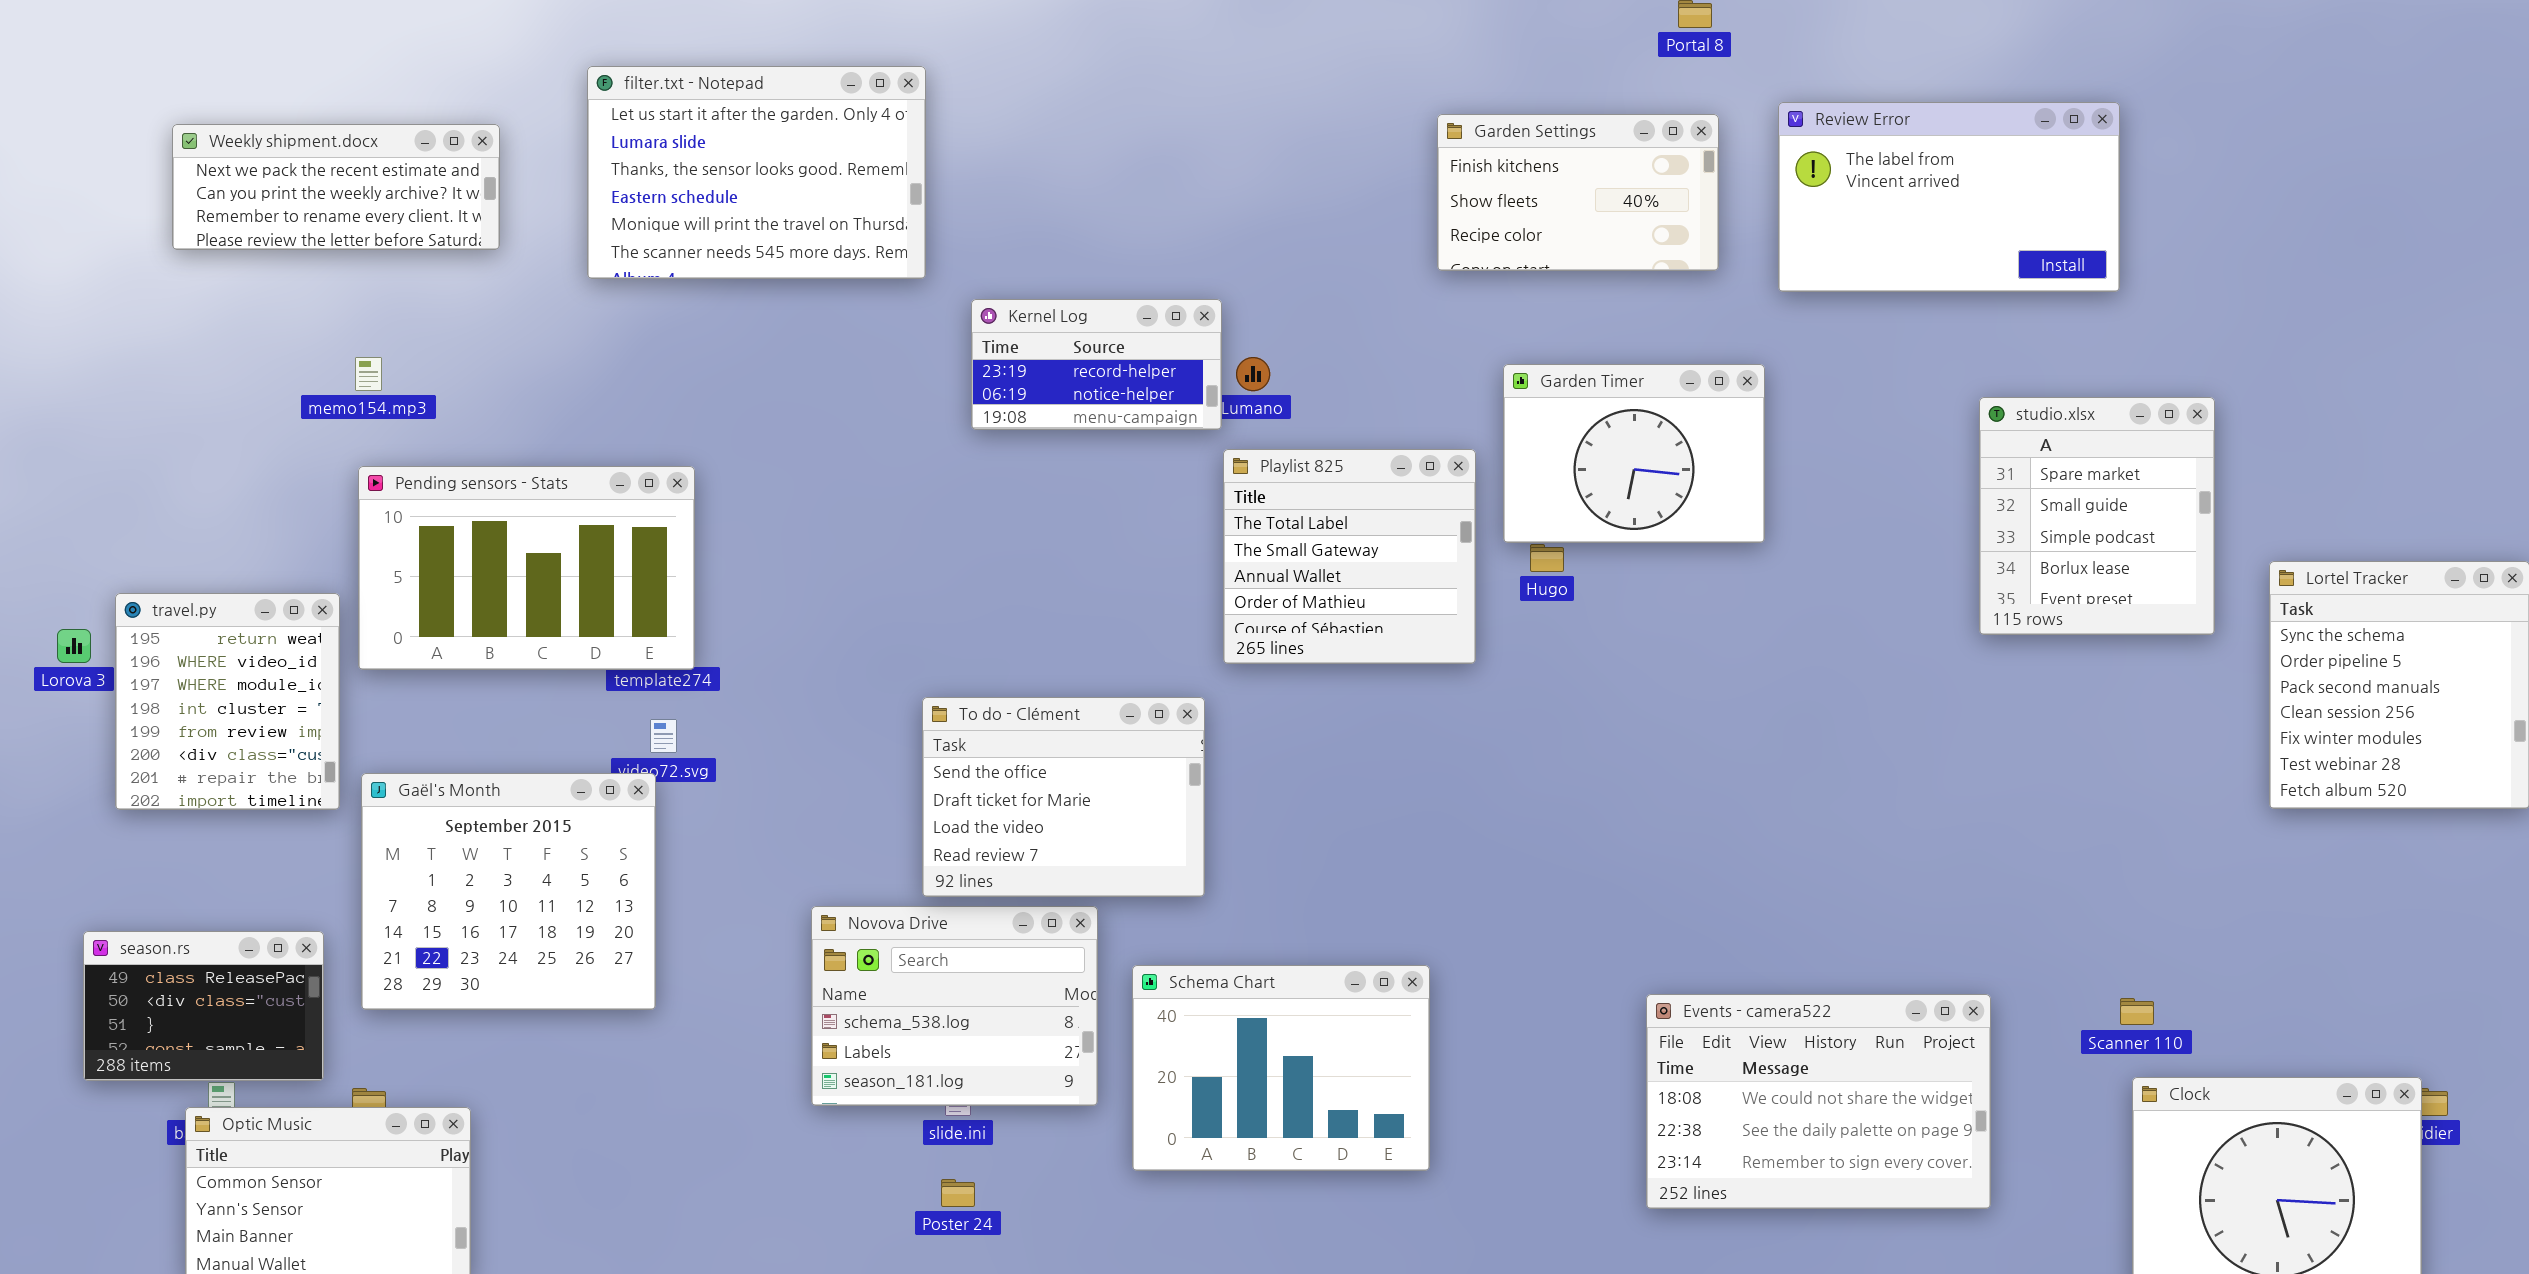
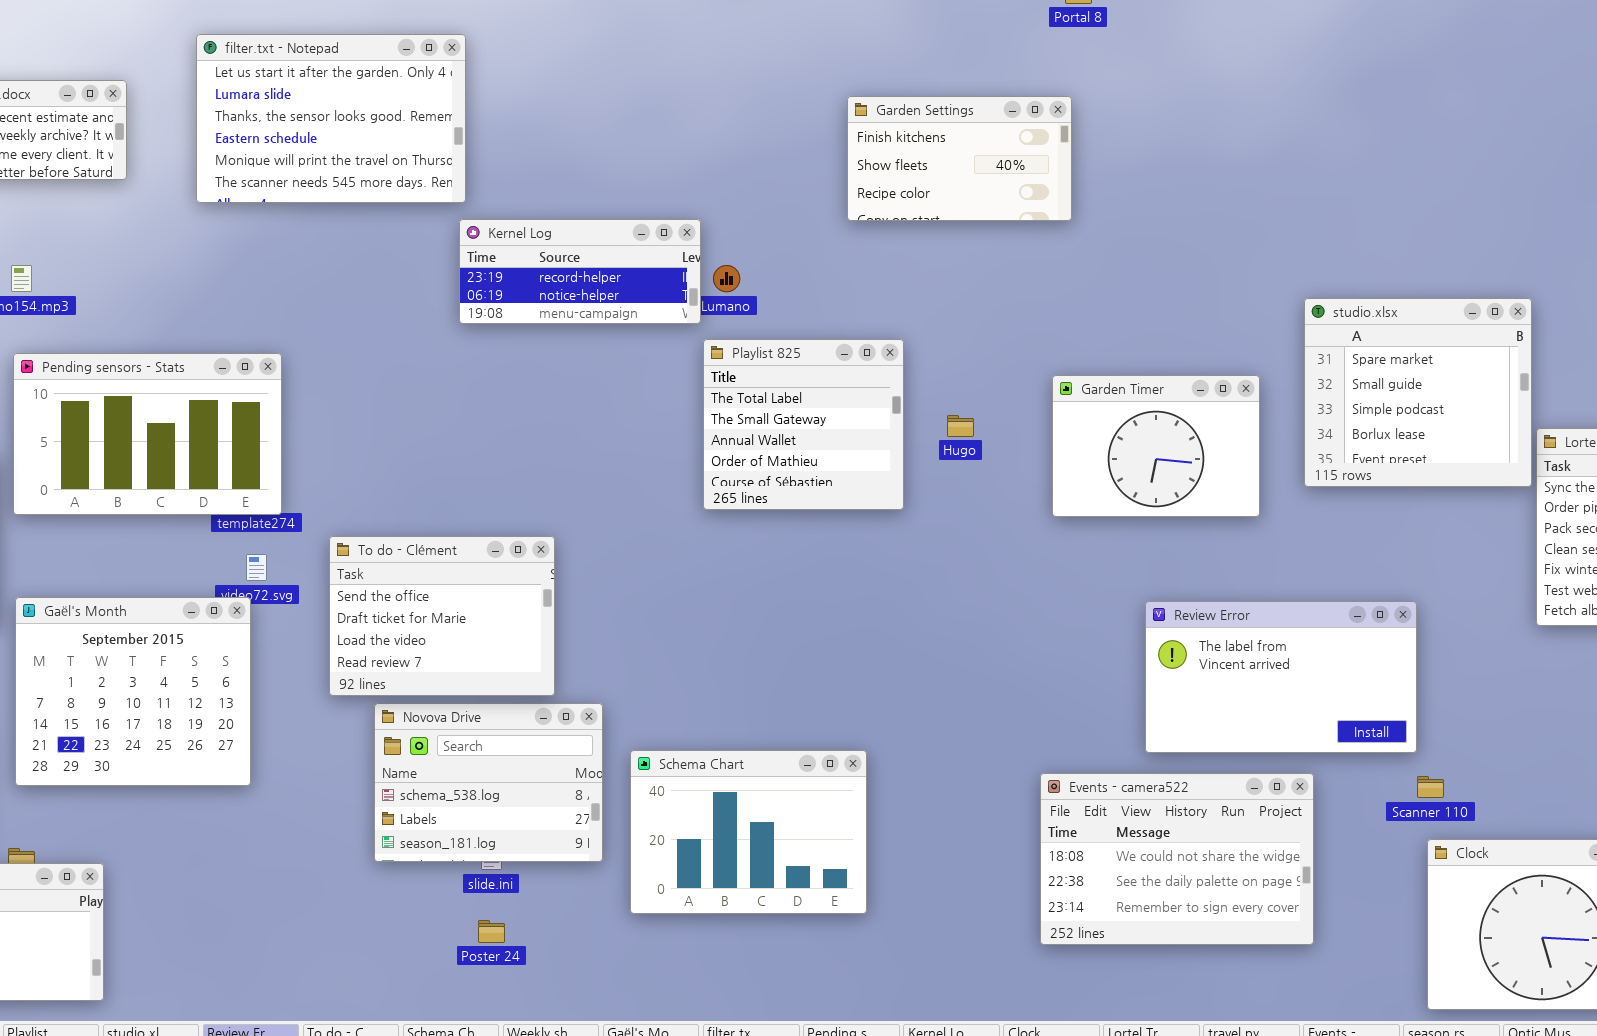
Review Error: [1778,102,2120,292] -> [1145,601,1417,753], moved
Garden Settings: [1437,114,1719,271] -> [847,96,1072,221], moved
Kernel Log: [971,299,1222,430] -> [459,219,701,324], resized
Garden Timer: [1503,364,1765,543] -> [1052,375,1260,517], moved
studio.xlsx: [1979,397,2215,635] -> [1304,298,1532,487], resized
To do - Clément: [922,697,1205,897] -> [329,536,555,696], moved

